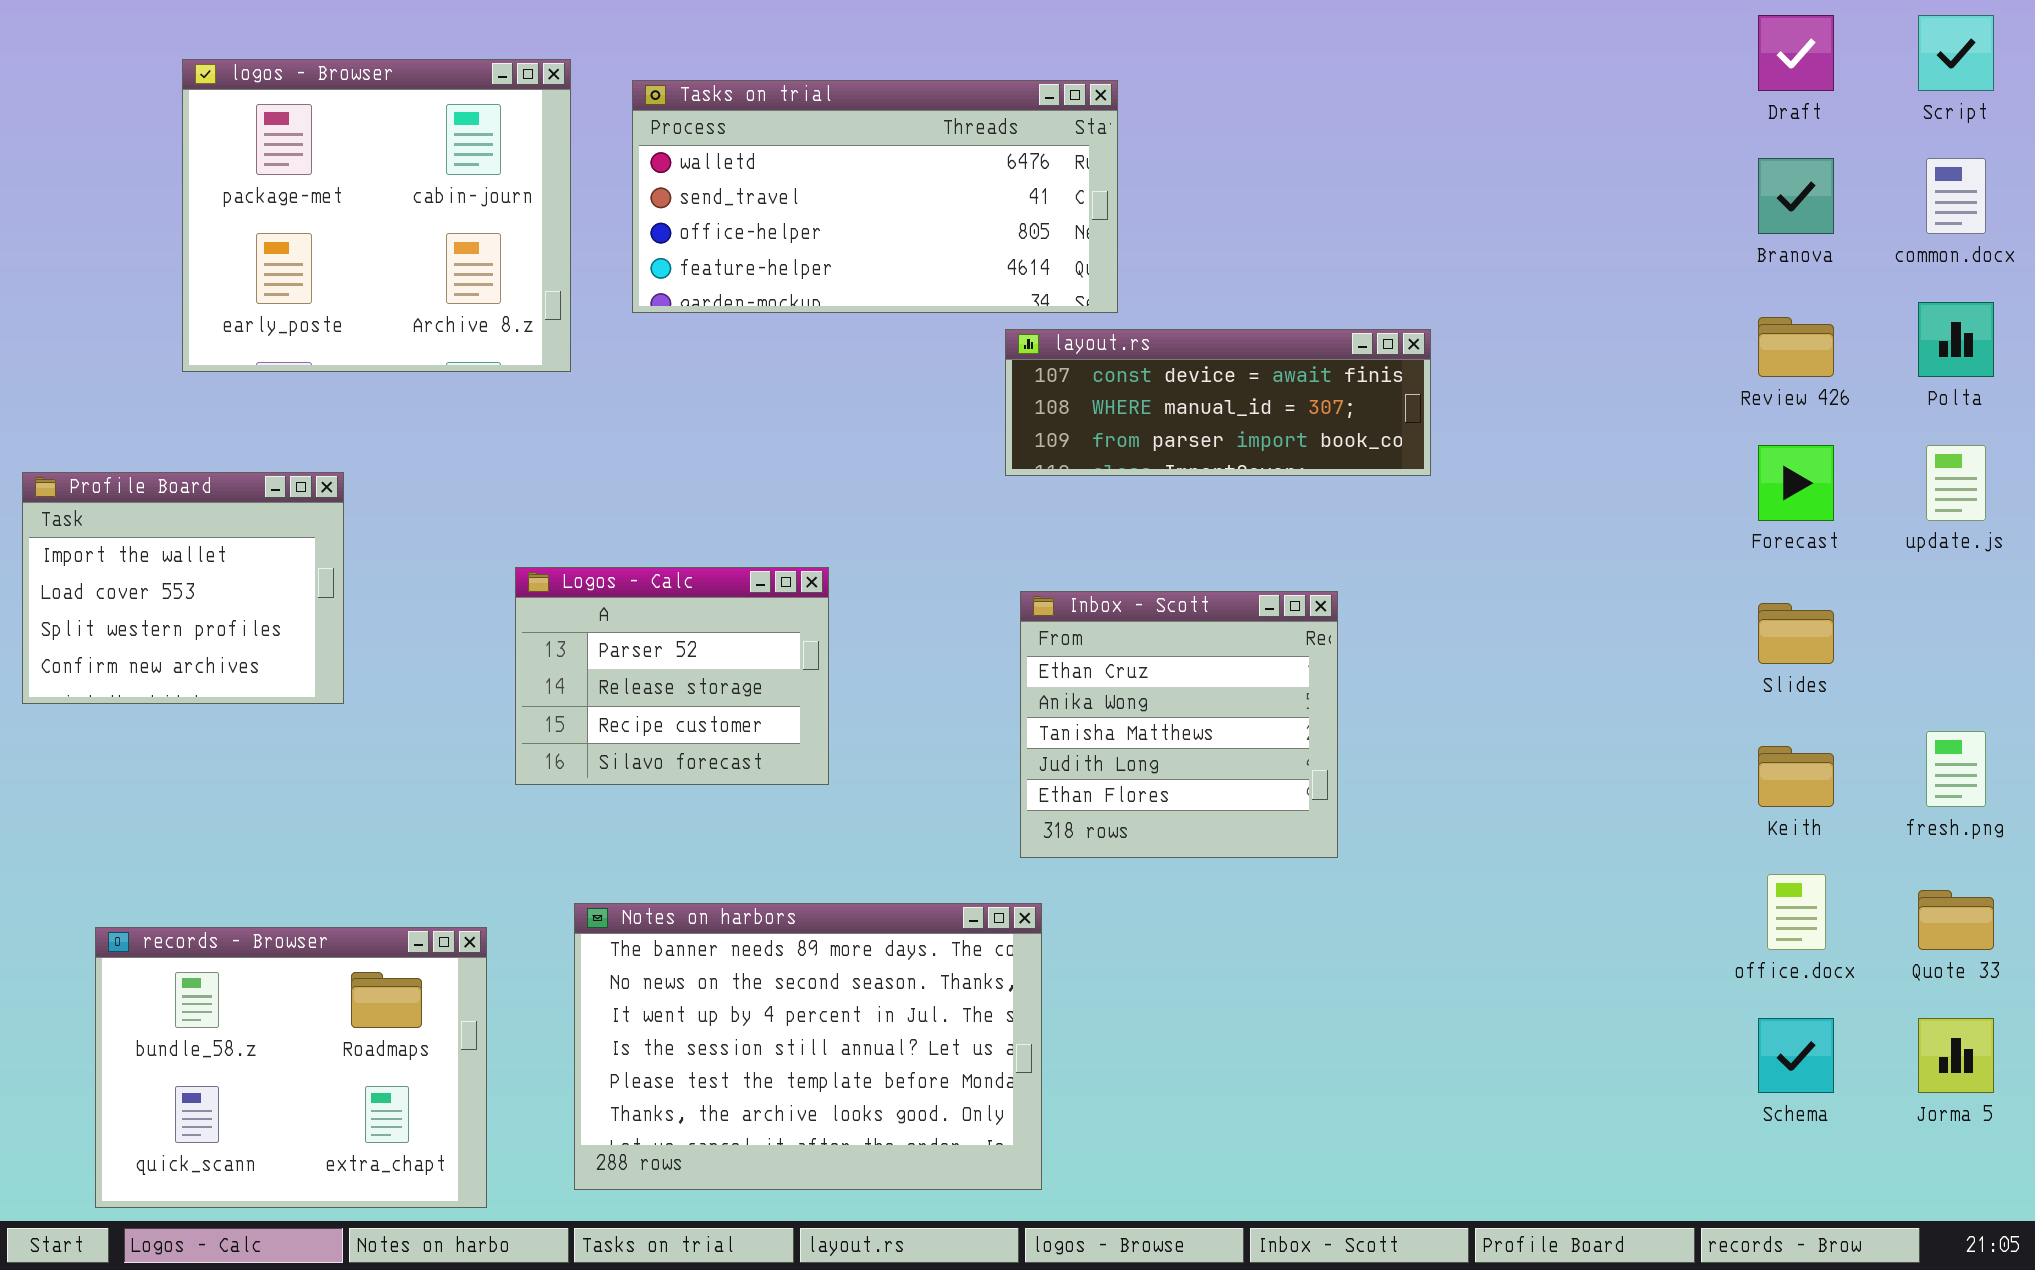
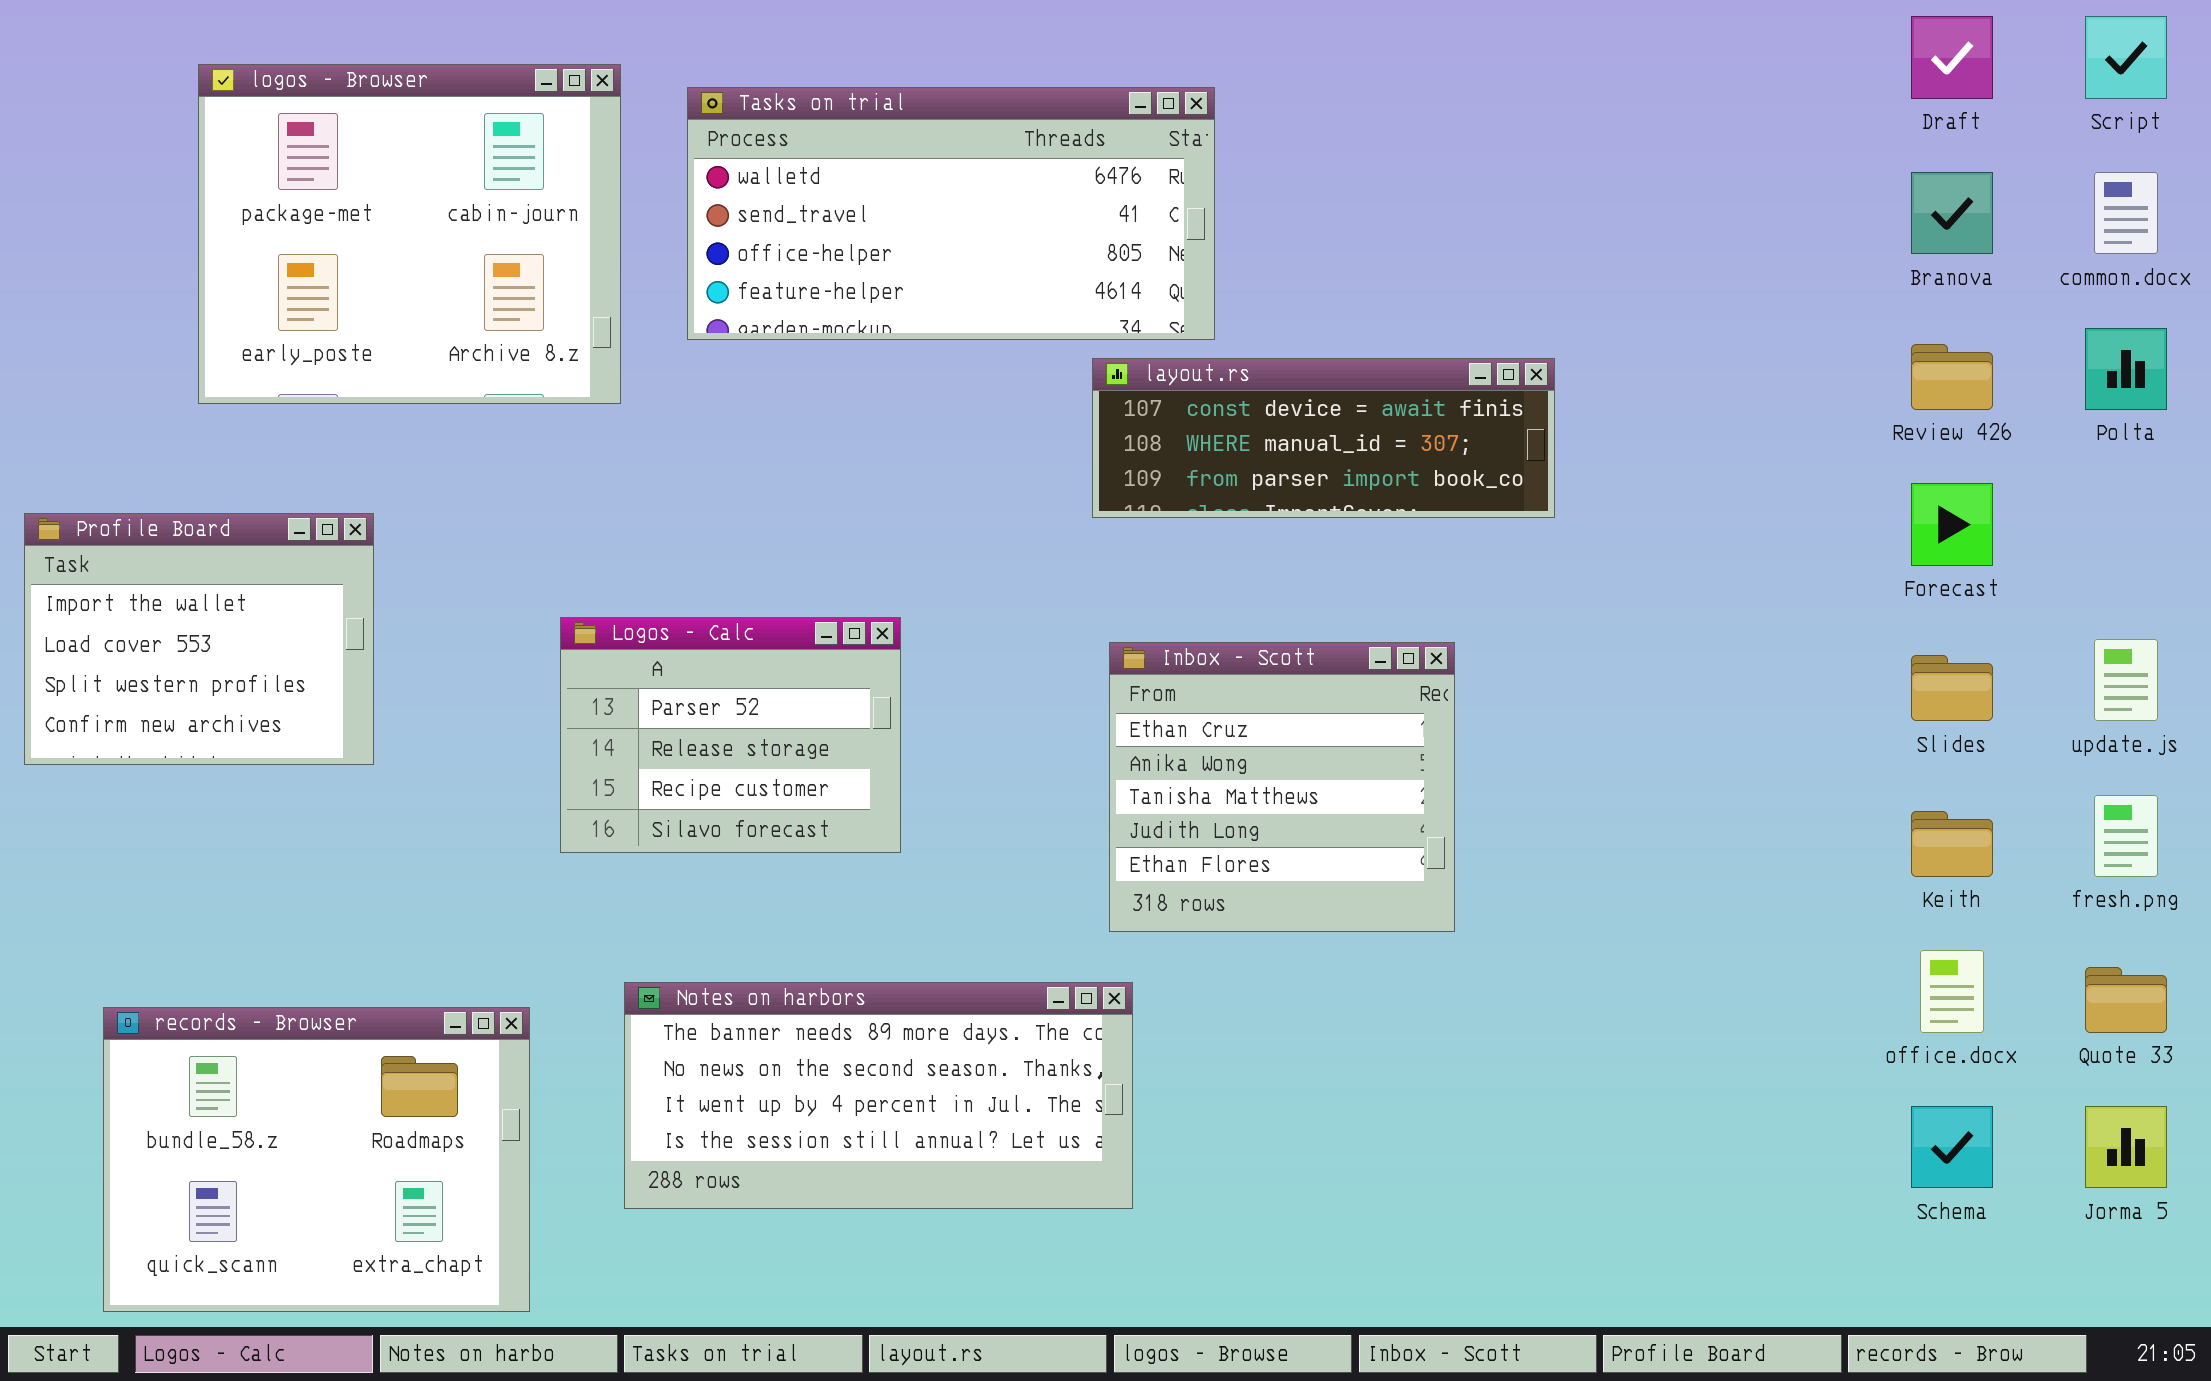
update.js: [1926,445,1986,521] -> [2094,639,2158,721], moved
Notes on harbors: [574,903,1042,1190] -> [624,982,1133,1209], resized

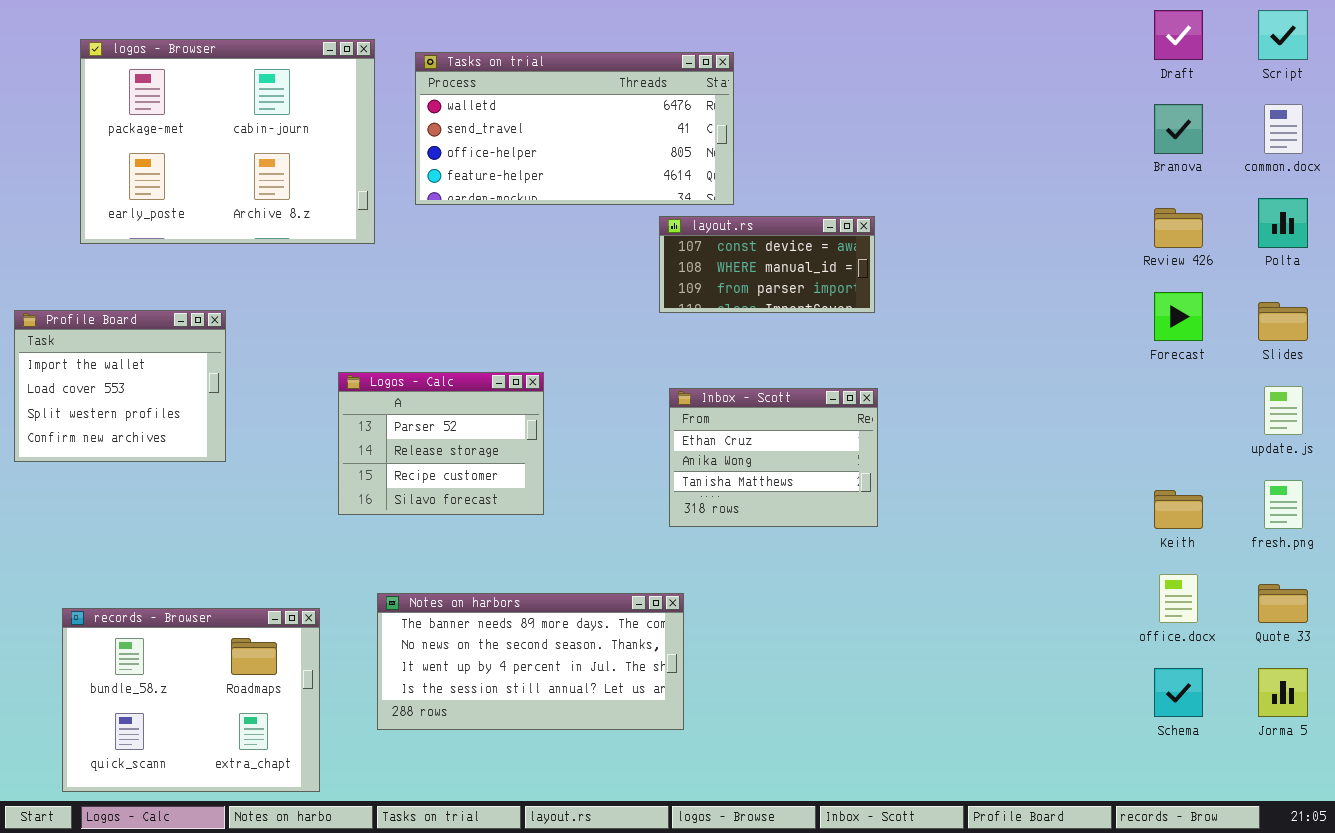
logos - Browser: [198,64,621,404] -> [80,39,375,244], resized
layout.rs: [1092,358,1555,518] -> [659,216,875,313], resized
Inbox - Scott: [1109,642,1455,932] -> [669,388,878,527], resized
Slides: [1911,655,1993,721] -> [1258,302,1308,341], moved

